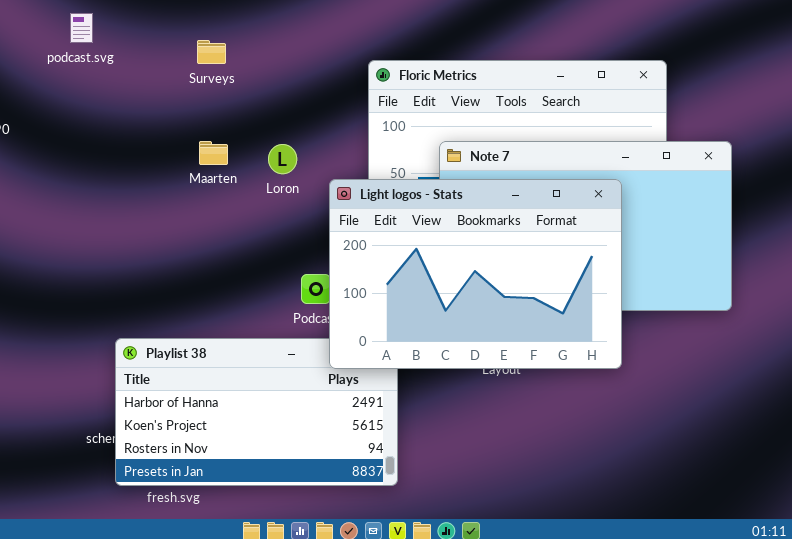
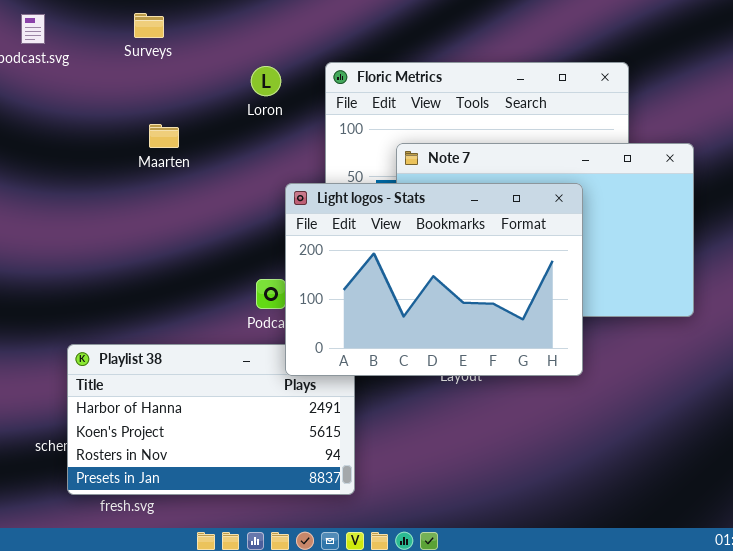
Surveys: [197,40,226,64] -> [134,13,164,38], moved
Maarten: [199,141,228,165] -> [149,124,179,148], moved
Loron: [268,144,297,174] -> [251,66,281,96], moved

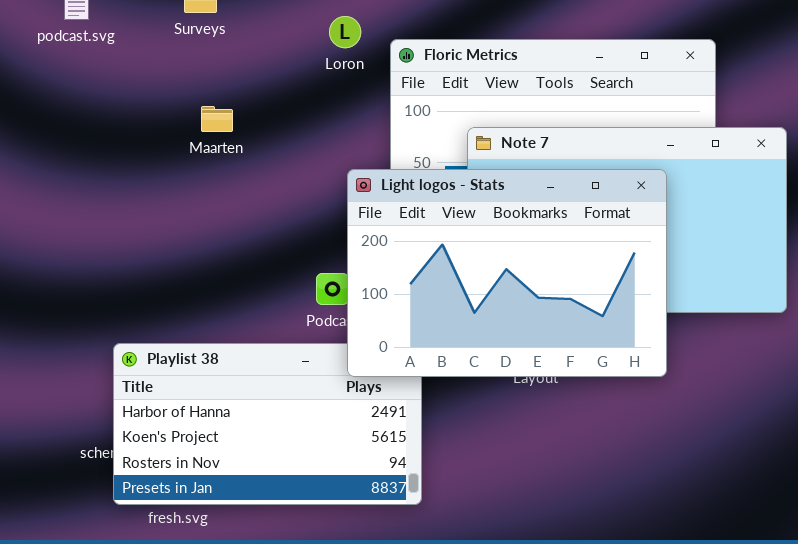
Loron: [251,66,281,96] -> [329,16,361,48], moved

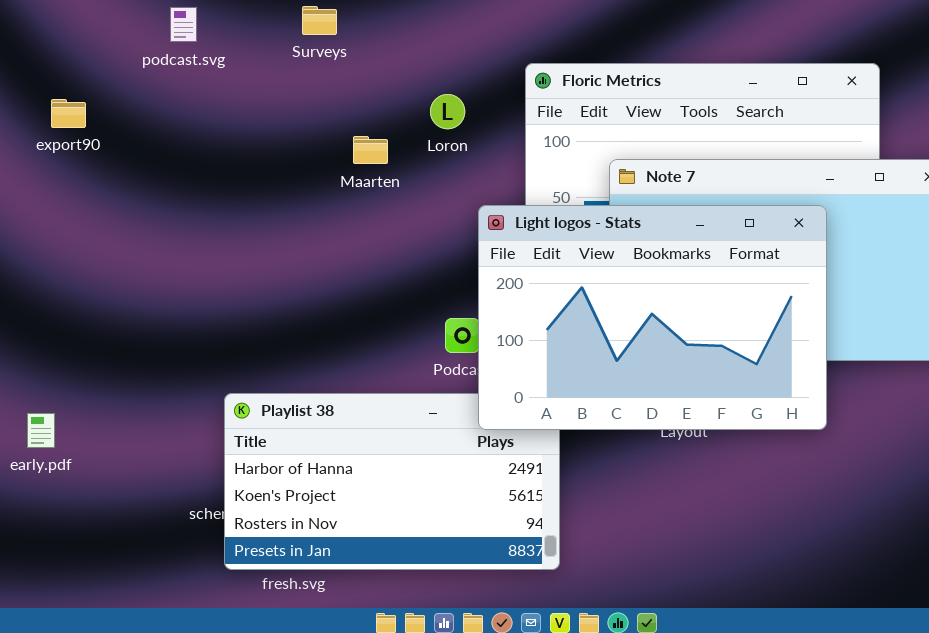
Loron: [329,16,361,48] -> [430,94,465,129], moved
Maarten: [201,106,233,132] -> [353,136,388,164], moved

